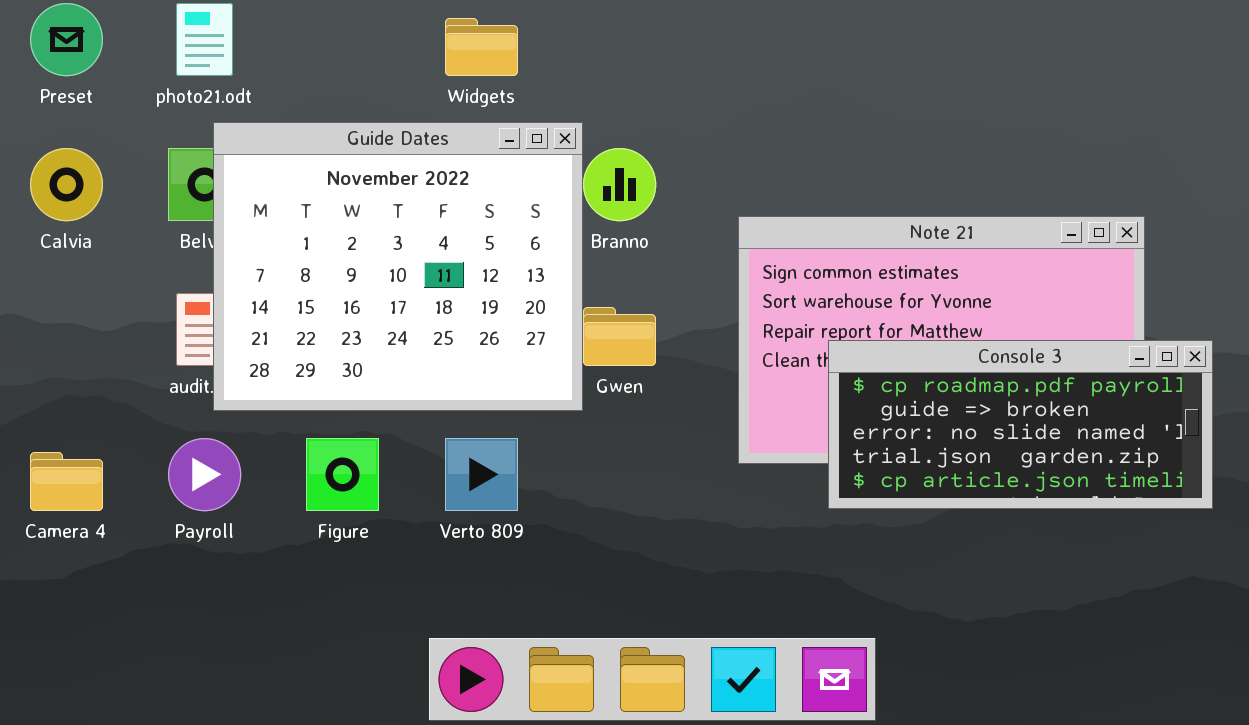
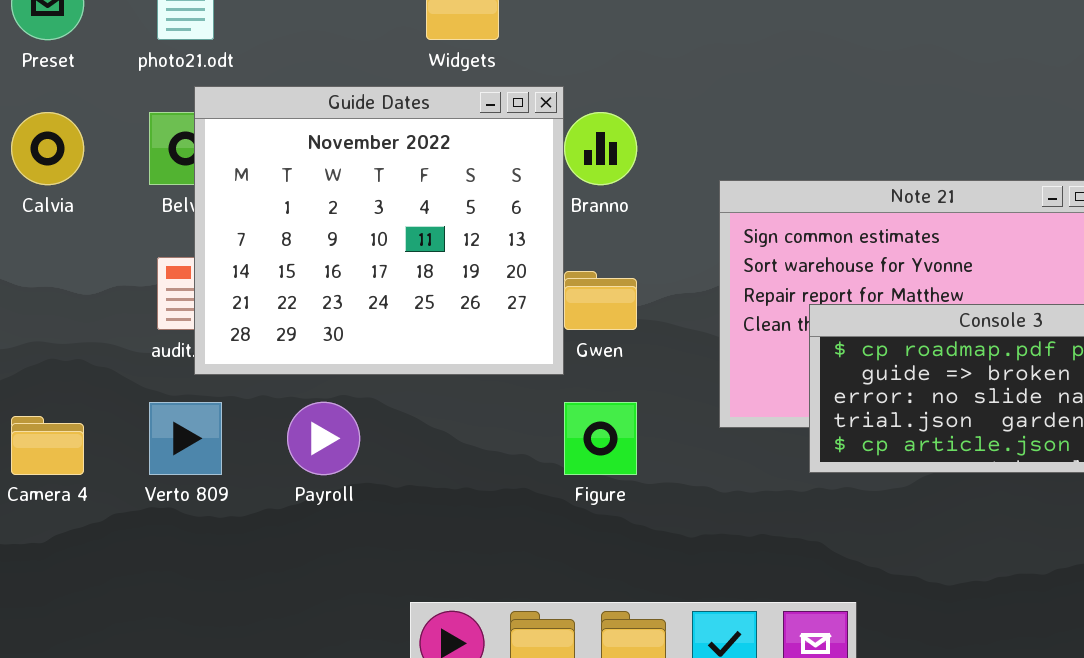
Payroll: [168,438,241,511] -> [287,402,360,475], moved
Figure: [306,438,379,511] -> [564,402,637,475], moved
Verto 809: [445,438,518,511] -> [149,402,222,475], moved

